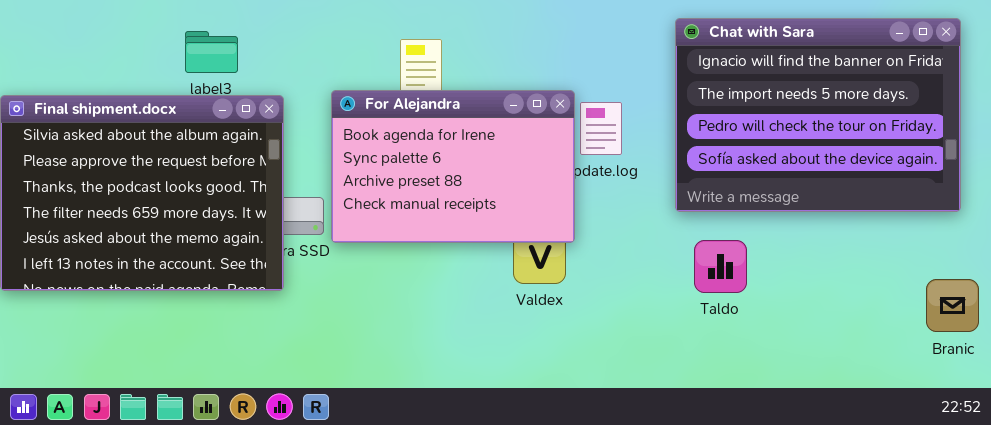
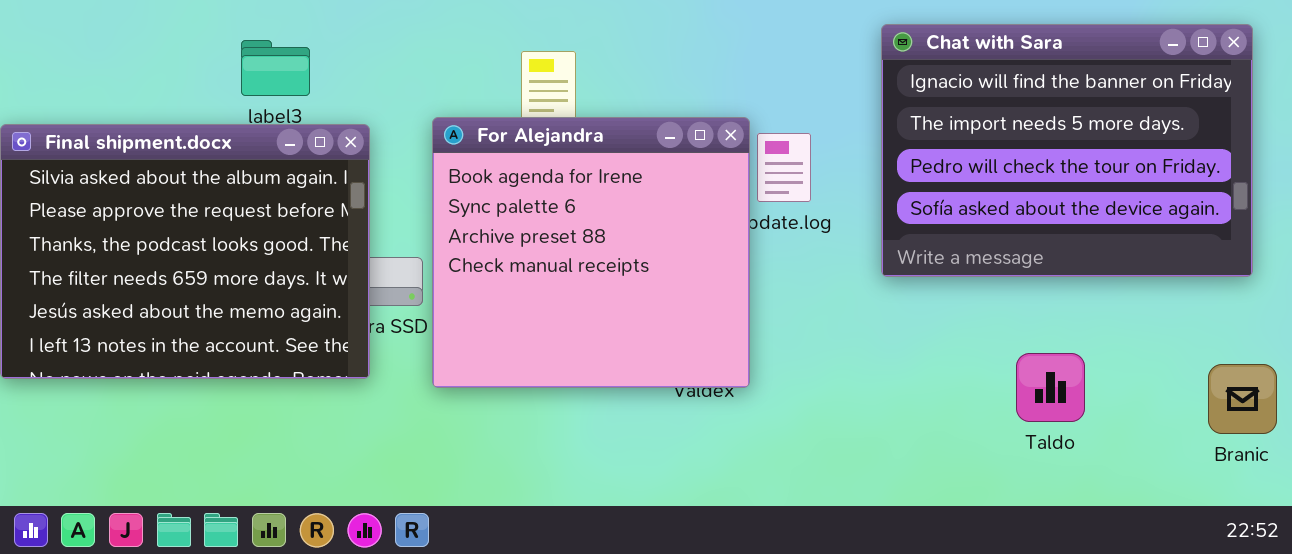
For Alejandra: [331,90,575,243] -> [432,117,750,388], resized
Taldo: [694,240,747,293] -> [1016,353,1085,422], moved

